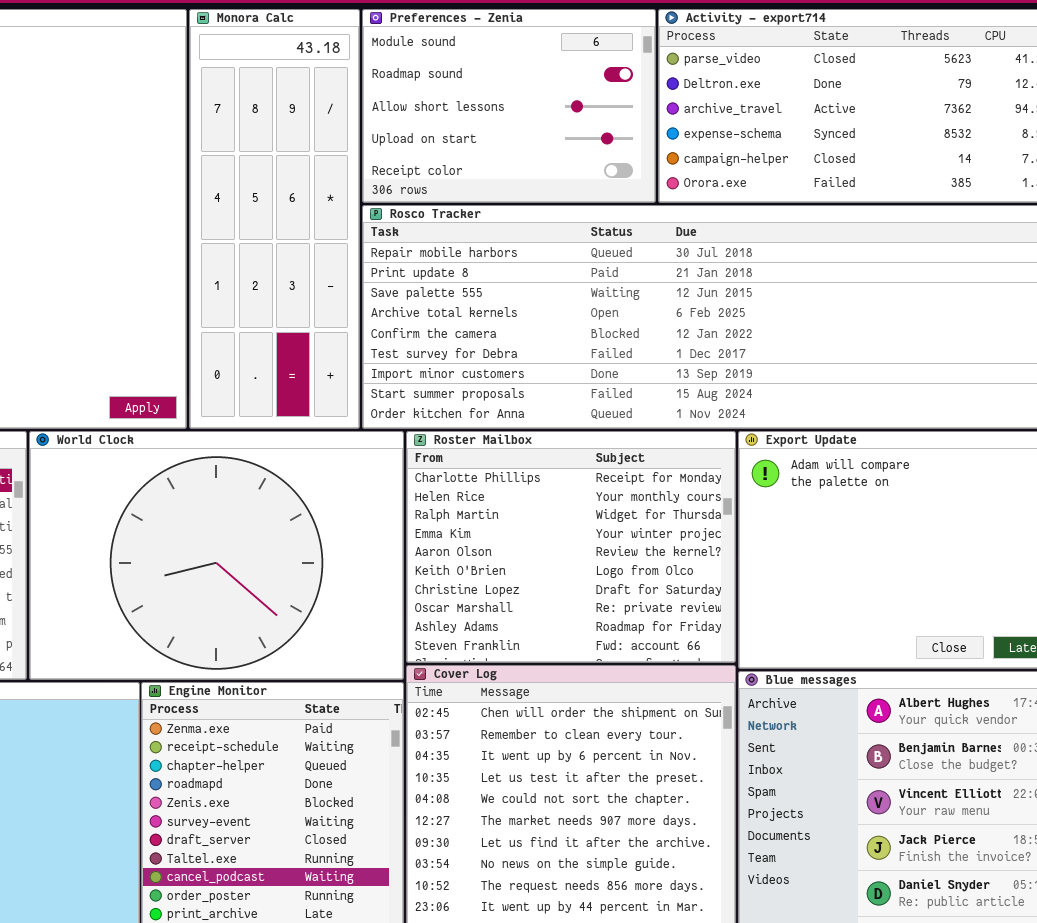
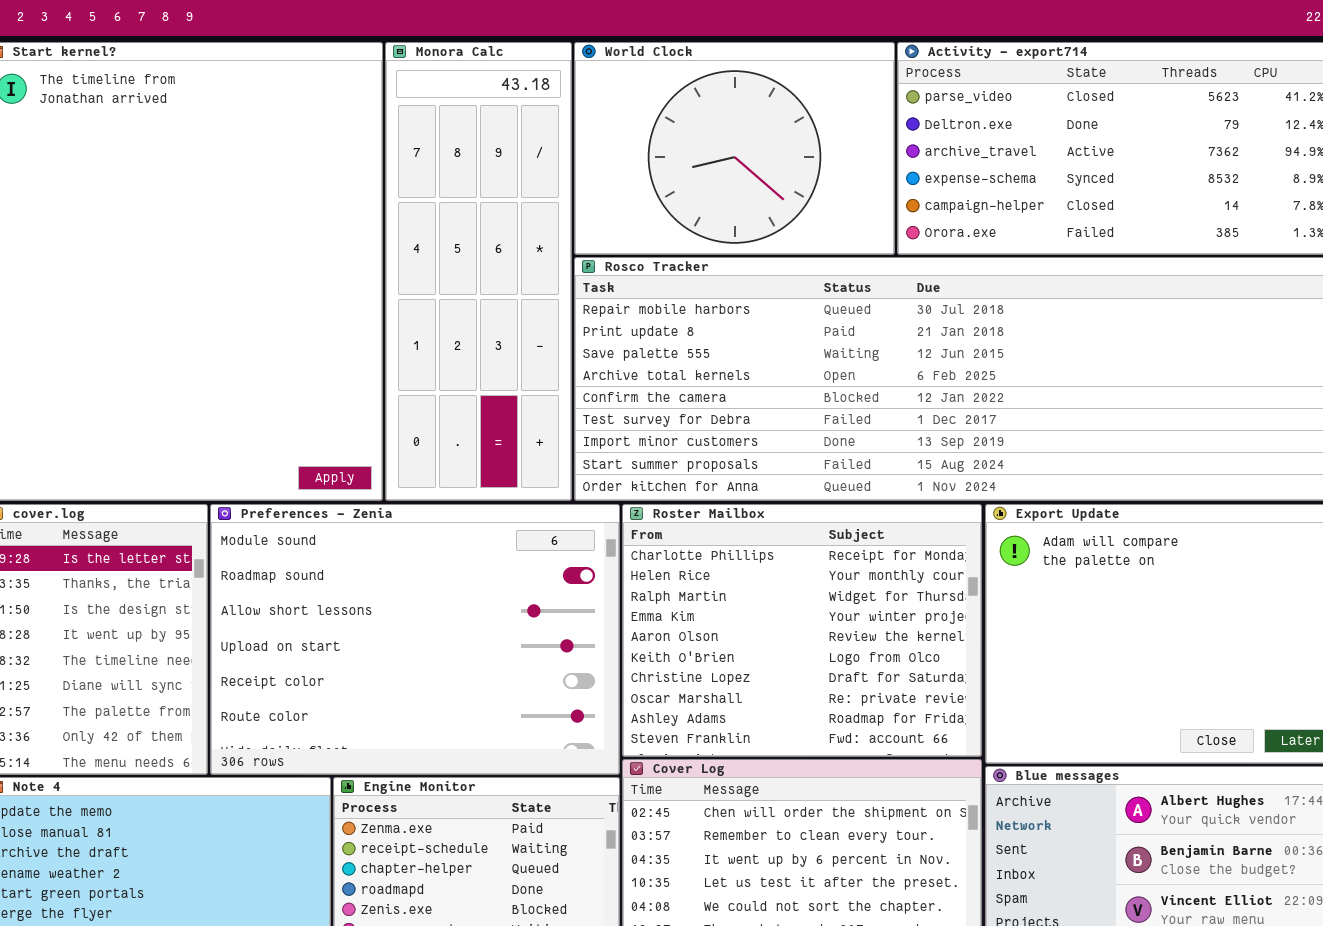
Preferences - Zenia: [362,9,656,203] -> [210,504,620,775], moved, resized
World Clock: [29,431,404,680] -> [574,42,895,255], moved, resized

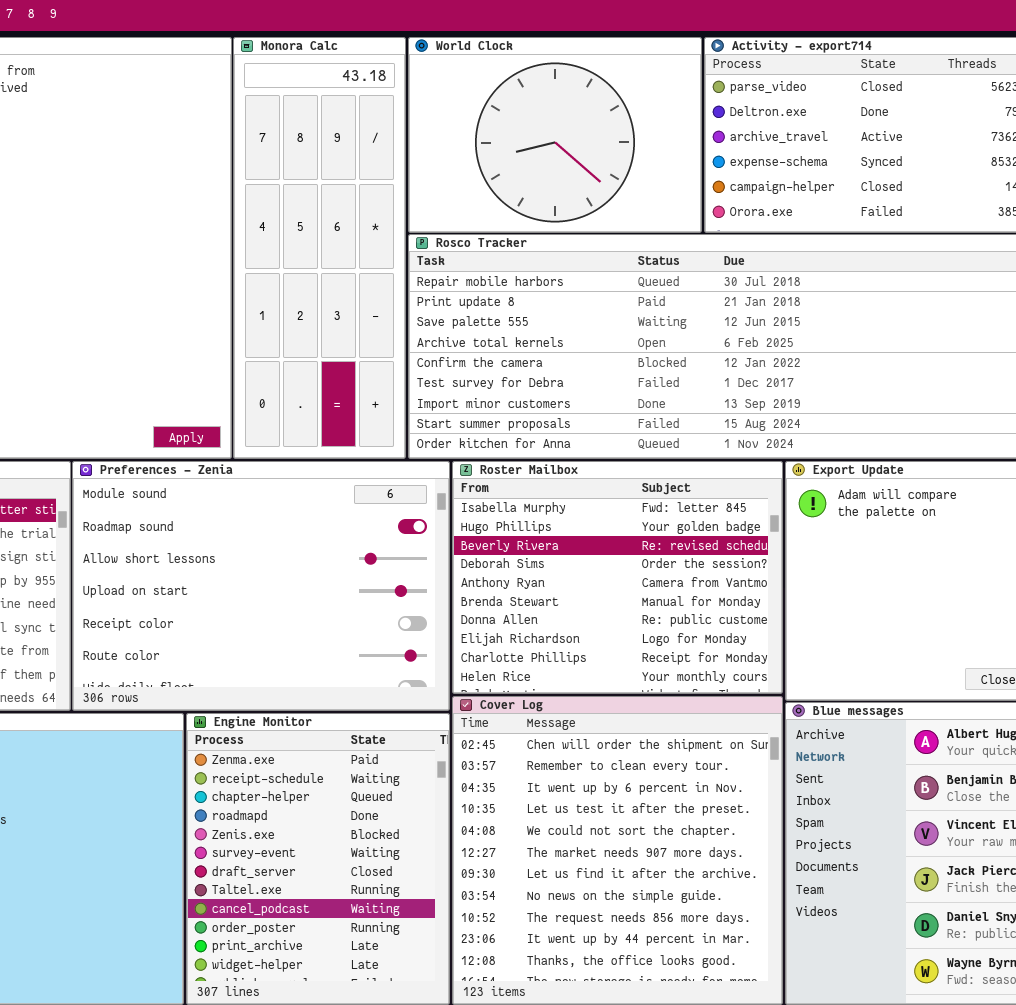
Roster Mailbox: [622,504,982,757] -> [452,461,783,694], scrolled up 8 rows

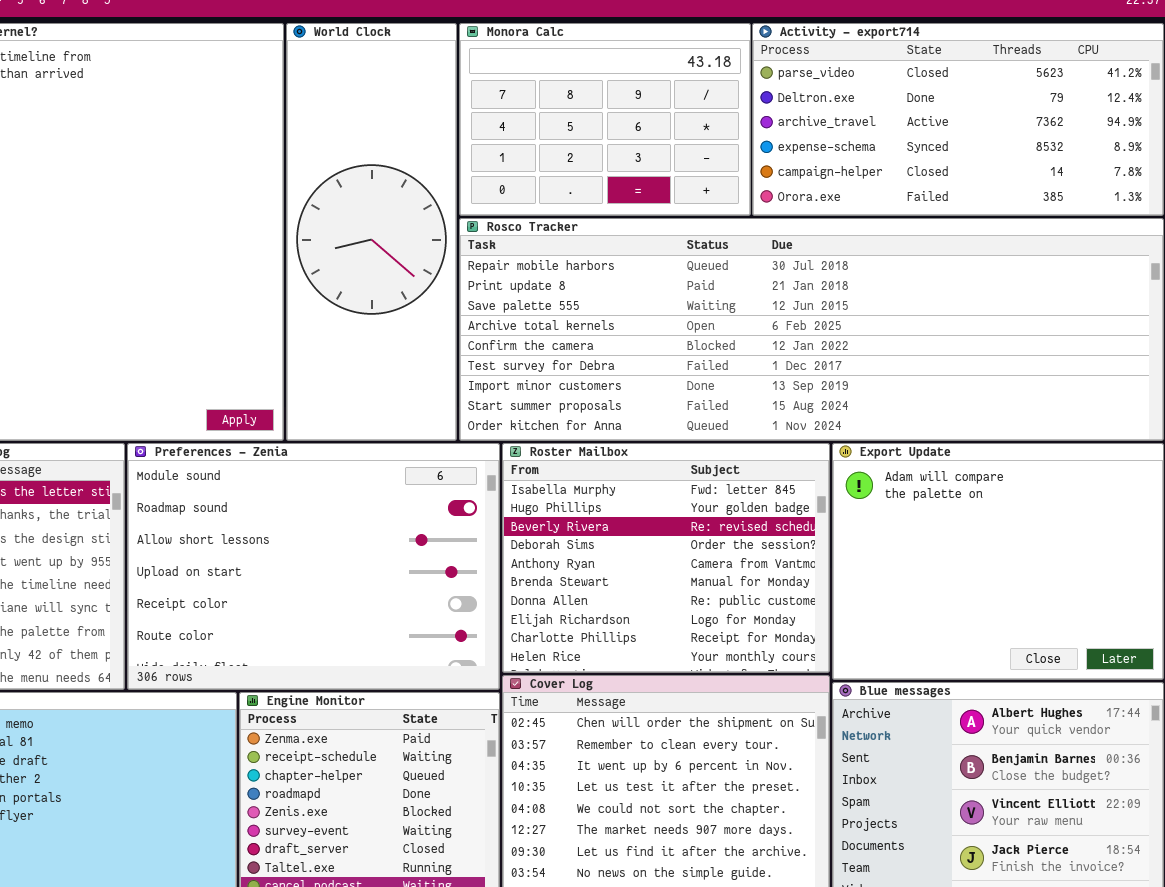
Monora Calc: [233,37,406,459] -> [459,23,751,216], moved, resized
World Clock: [408,37,702,233] -> [286,23,457,441], moved, resized

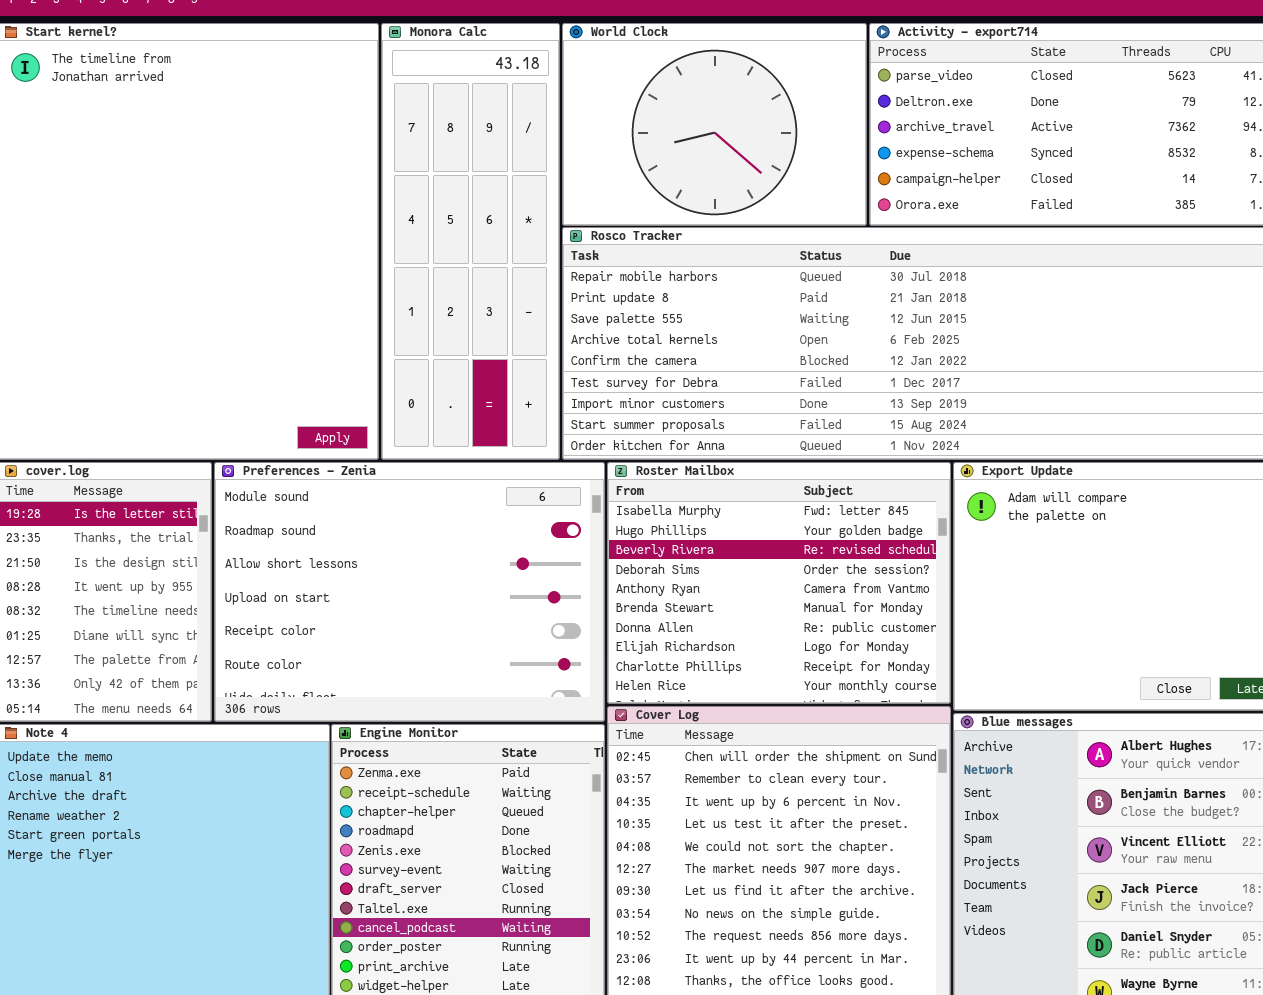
World Clock: [286,23,457,441] -> [562,23,867,226], moved, resized
Monora Calc: [459,23,751,216] -> [381,23,560,460], moved, resized

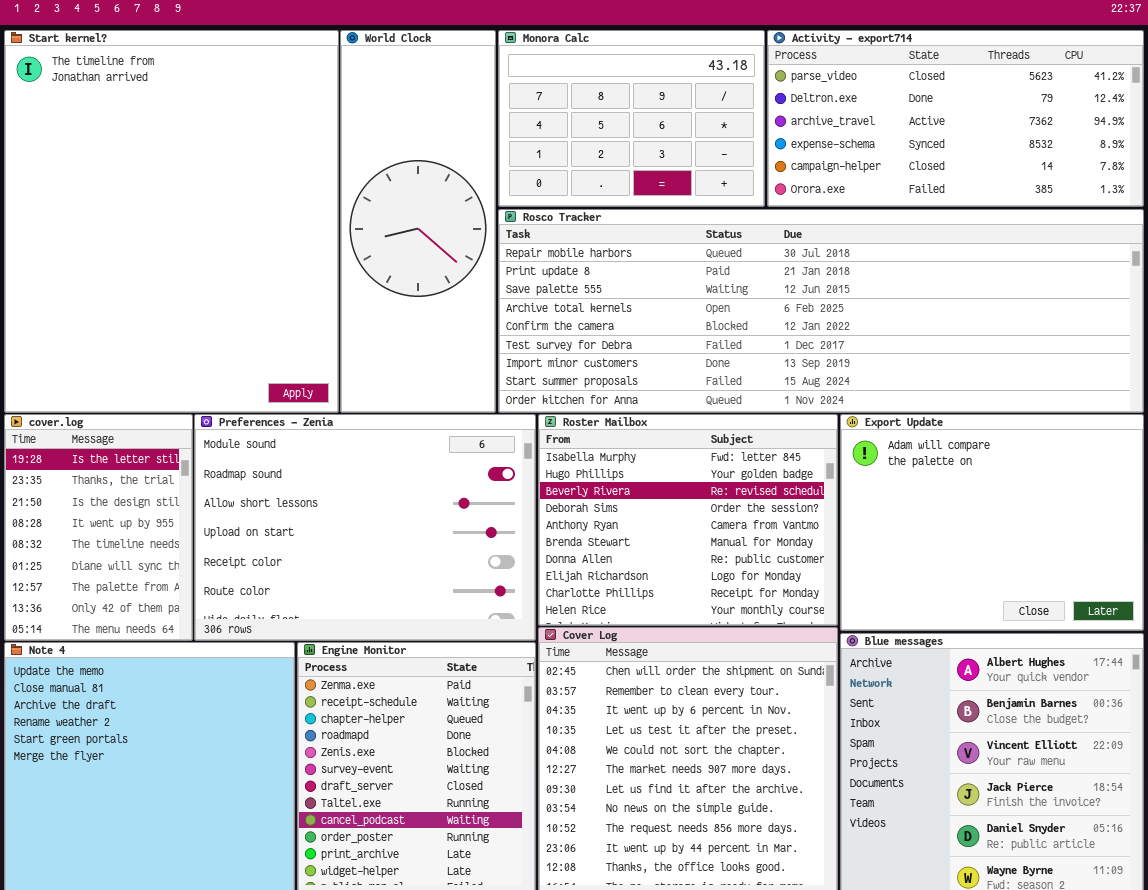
Monora Calc: [381,23,560,460] -> [498,30,765,207], moved, resized
World Clock: [562,23,867,226] -> [340,30,496,413], moved, resized

